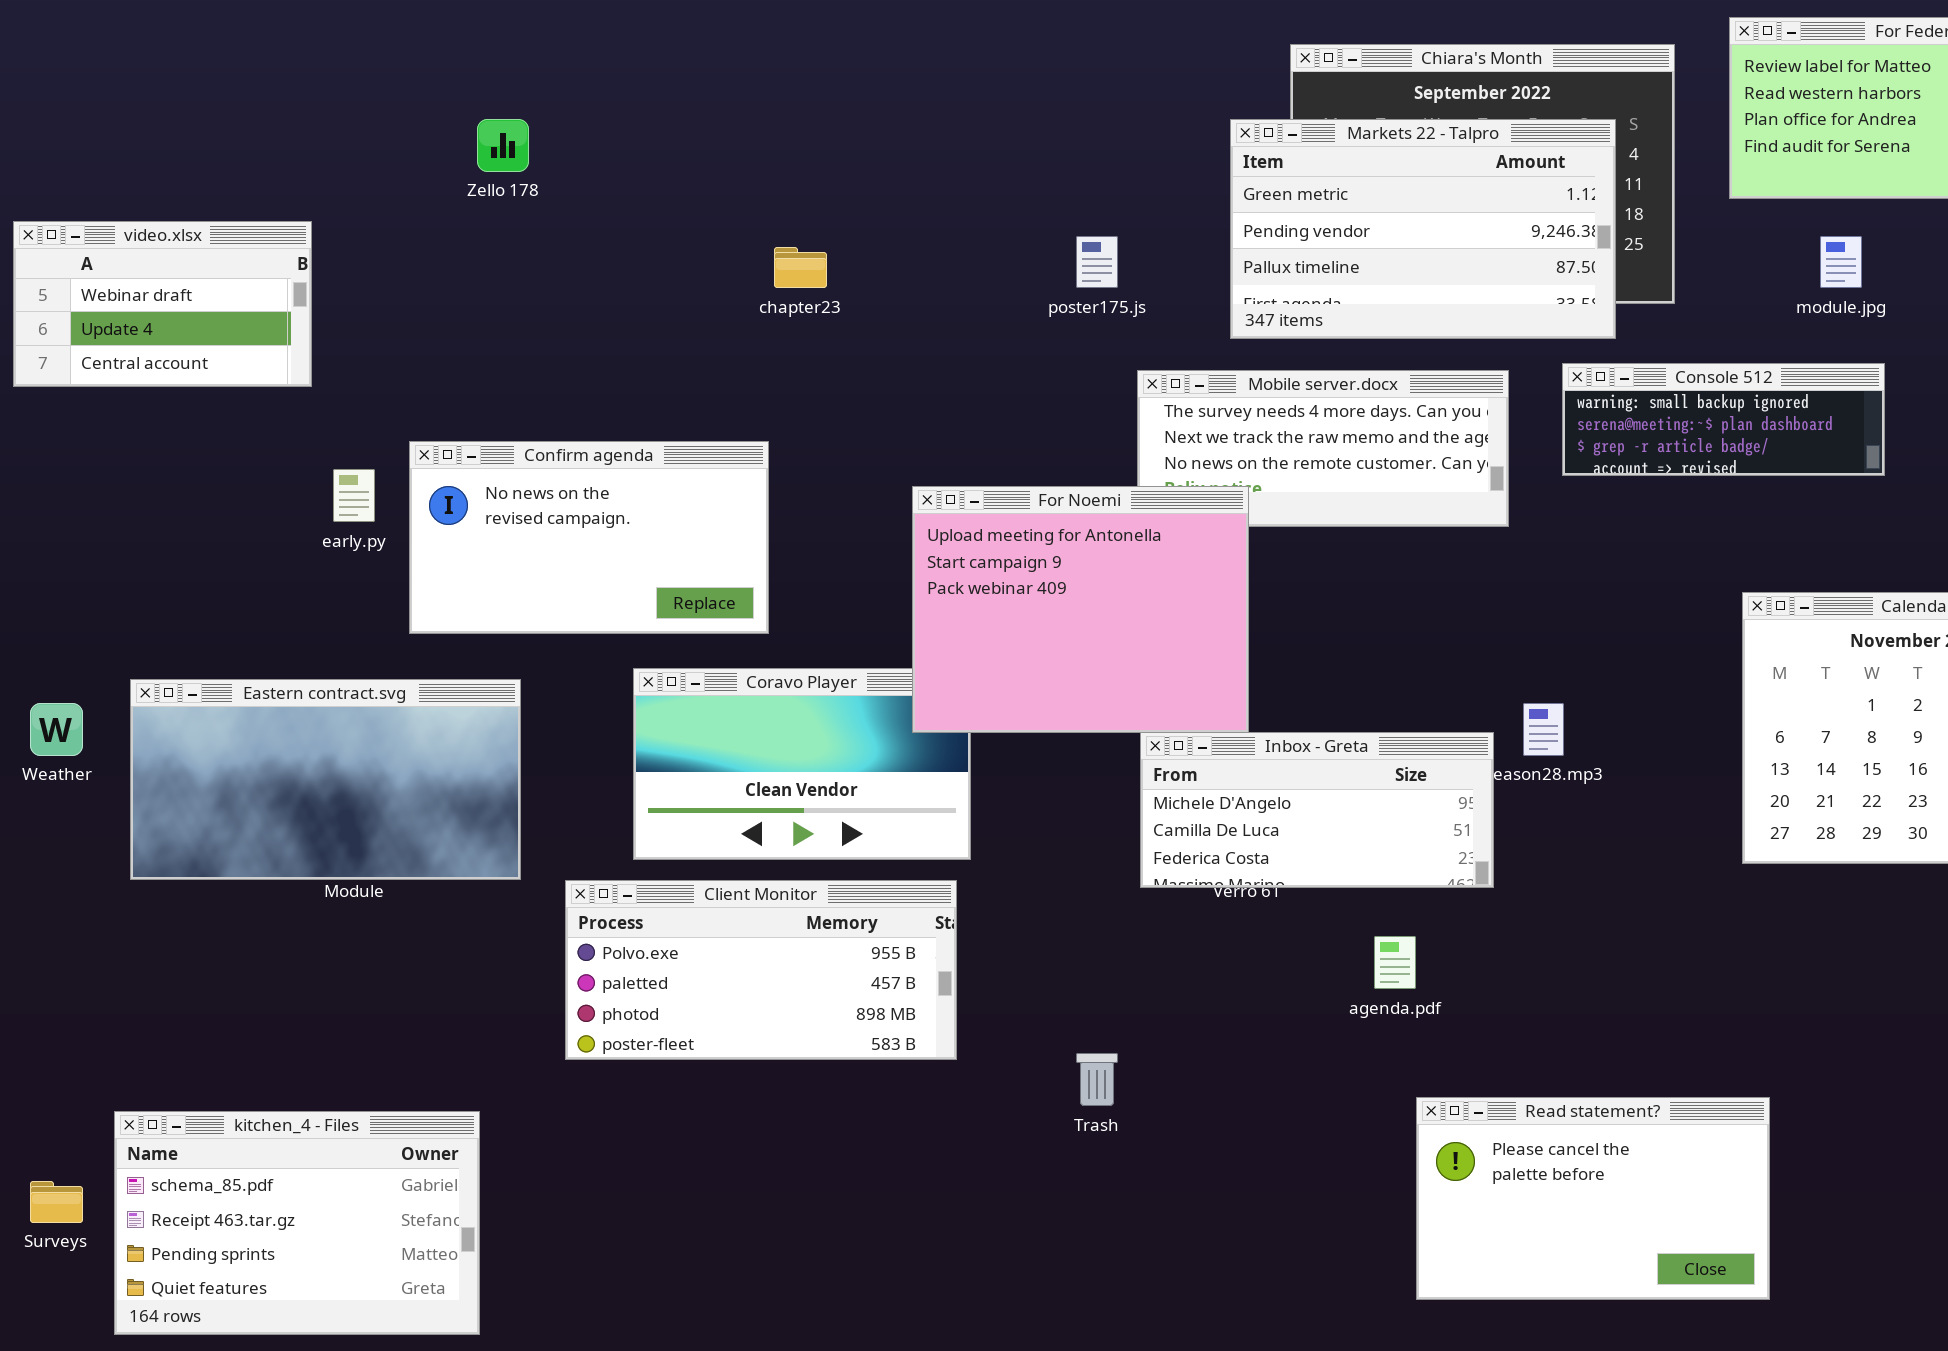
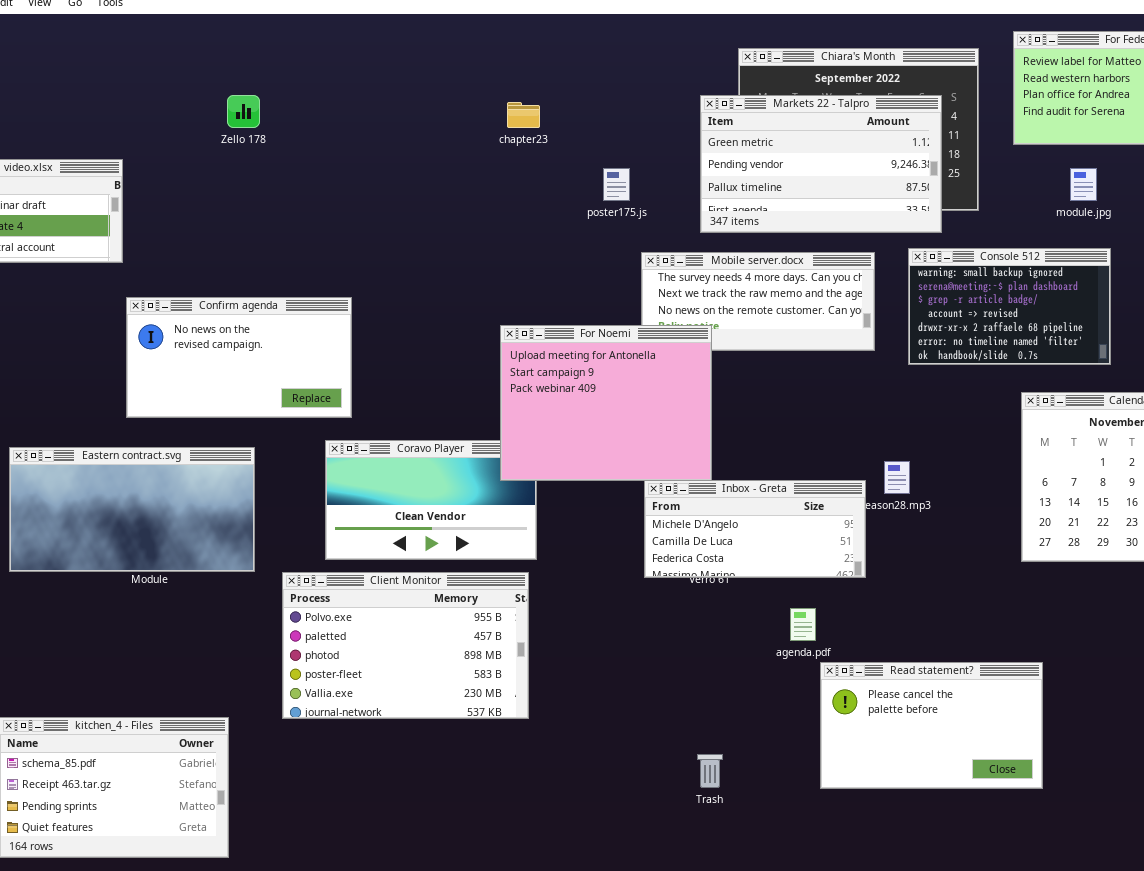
chapter23: [774,247,827,288] -> [507,102,540,128], moved
Console 512: [1562,363,1885,476] -> [908,248,1111,365], resized
Confirm agenda: [409,441,769,634] -> [126,297,352,418], moved
Client Monitor: [565,880,957,1060] -> [282,572,529,719], resized
Trash: [1076,1053,1118,1106] -> [697,754,723,788], moved
Read statement?: [1416,1097,1770,1300] -> [820,662,1043,789], moved

